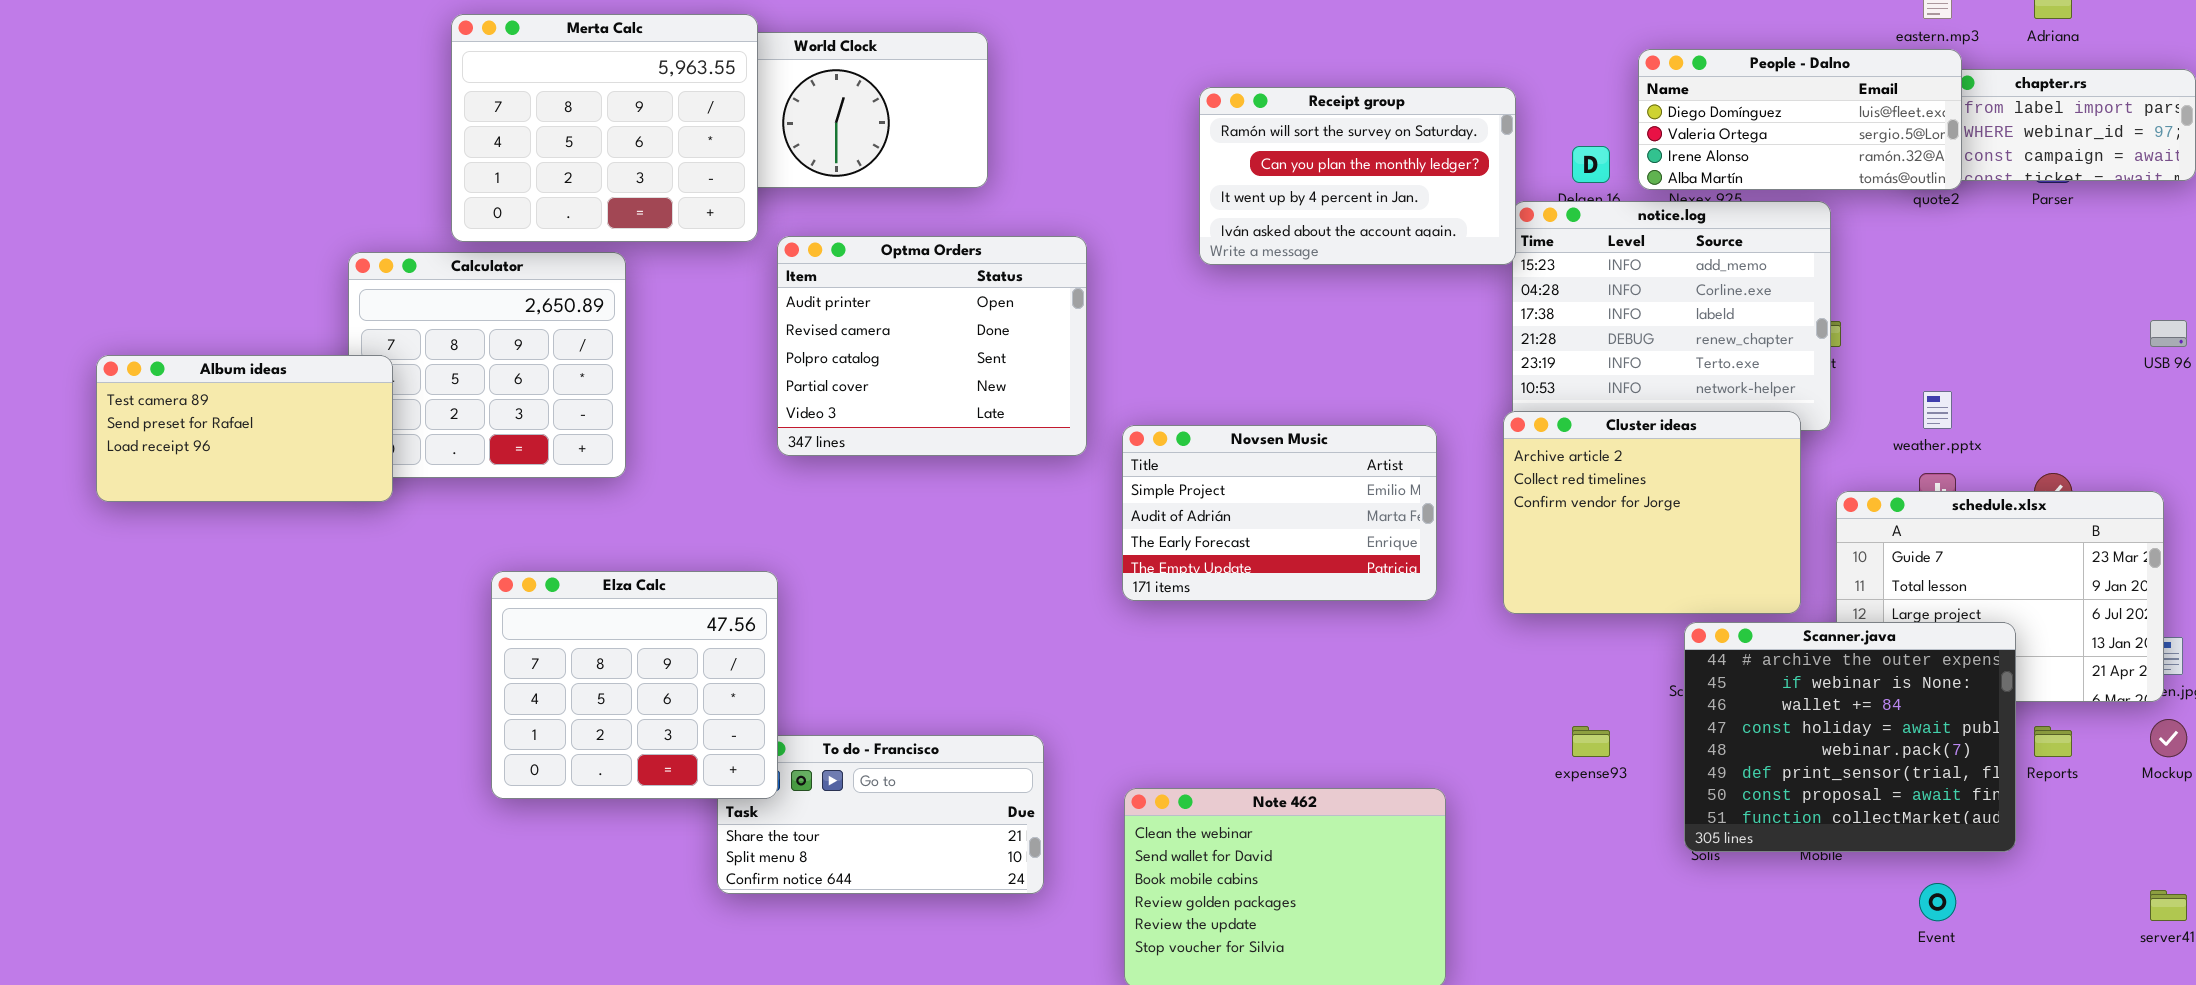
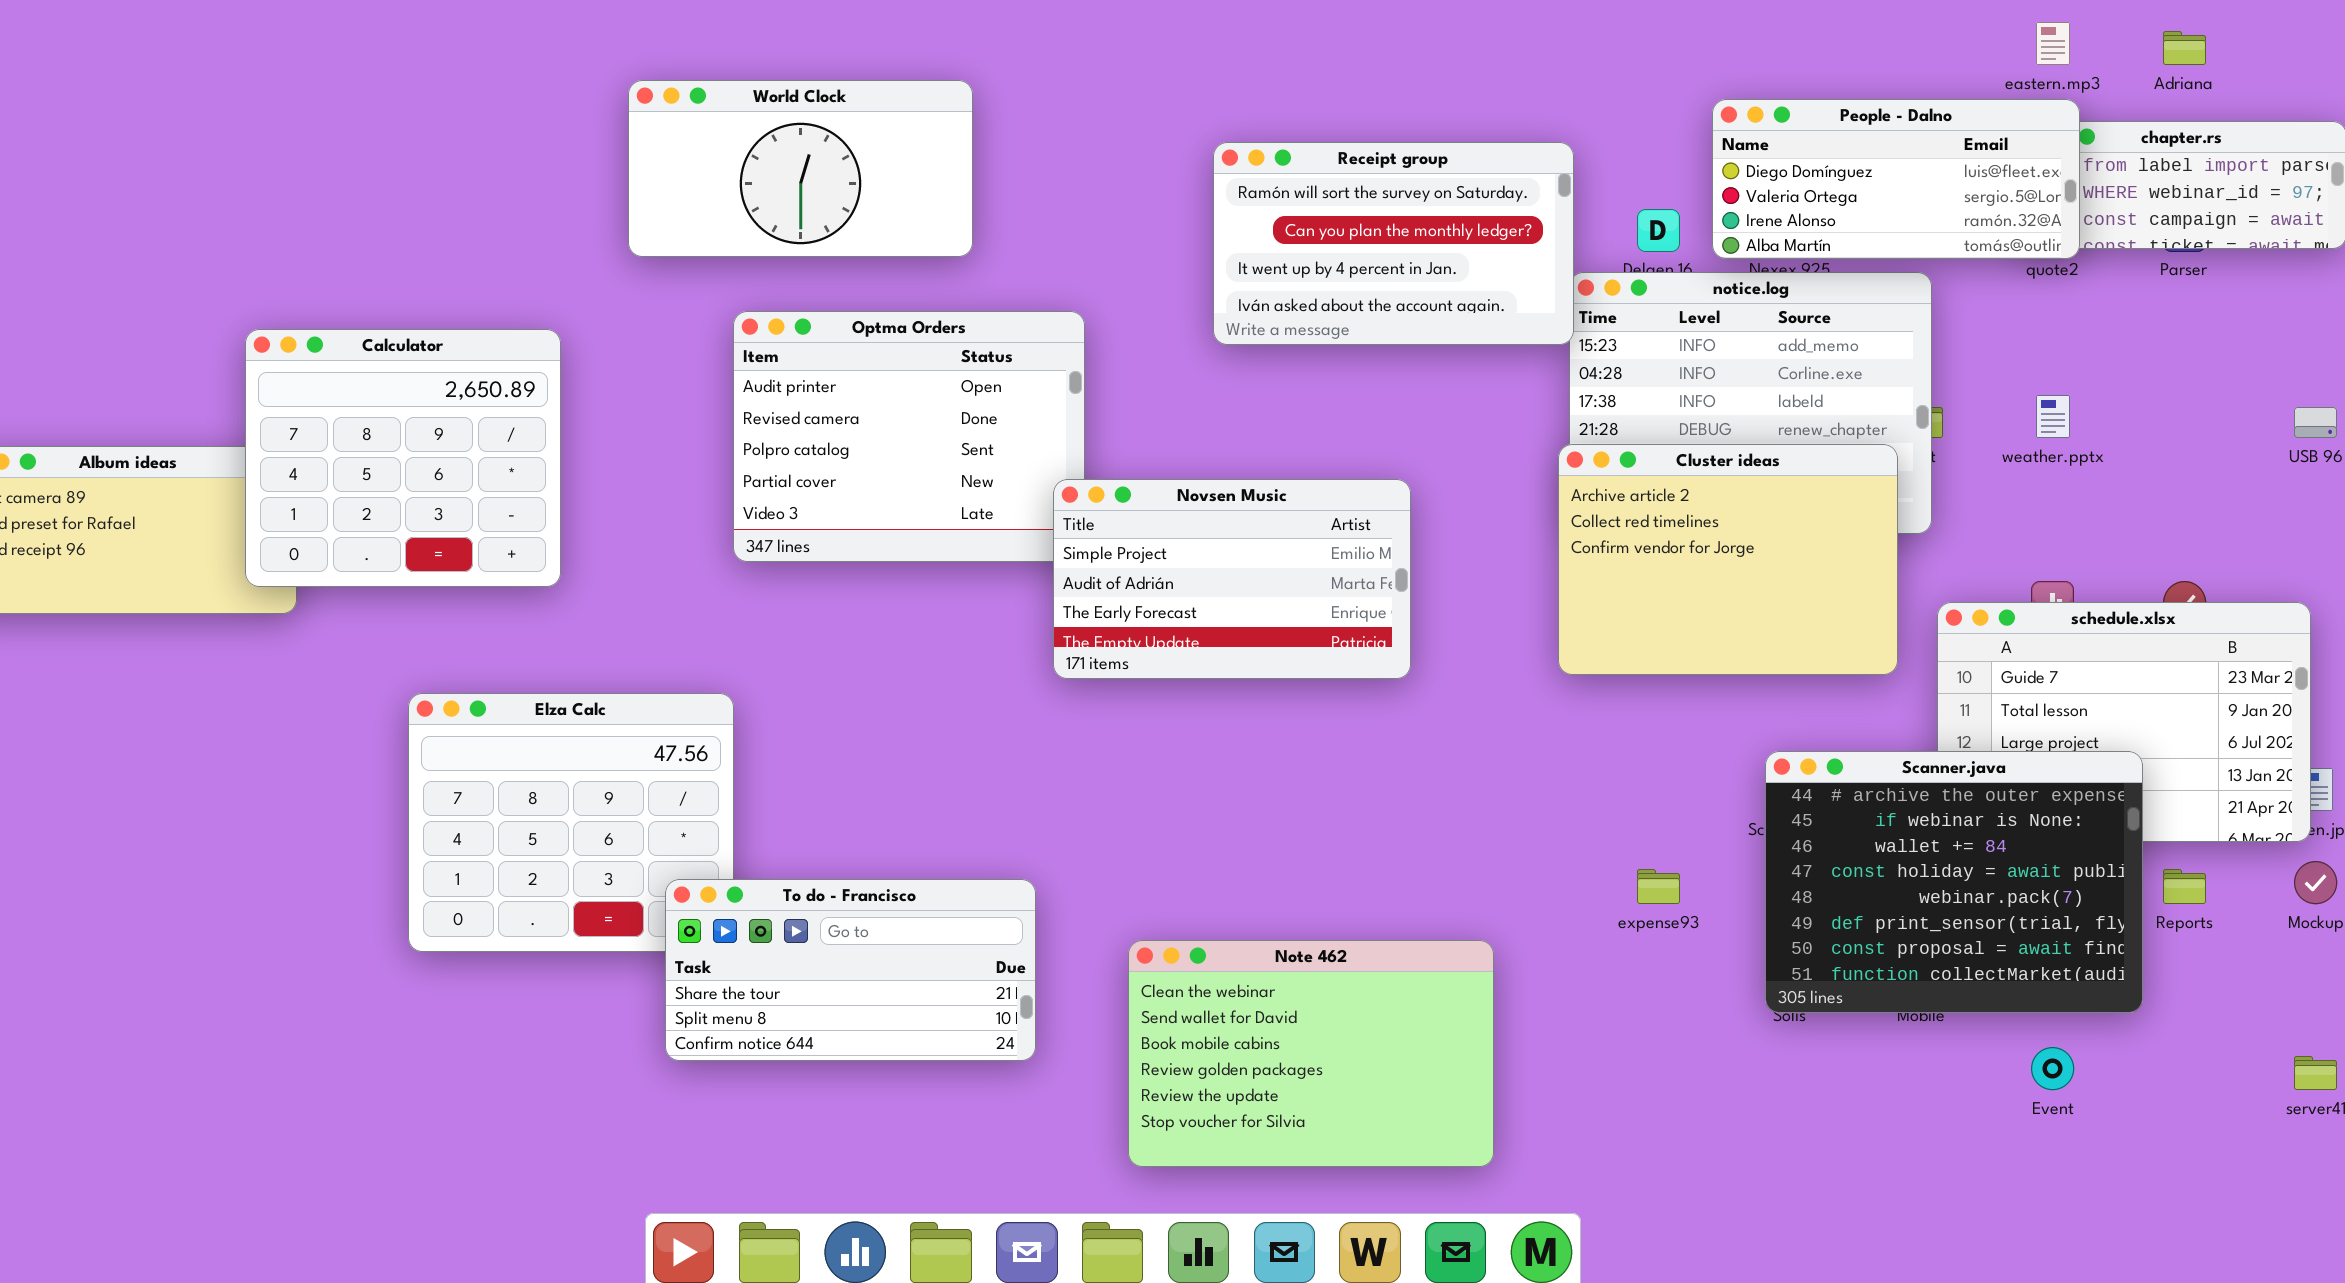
Merta Calc: [451,14,758,242] -> none, closed
Calculator: [348,252,626,478] -> [245,329,561,587], raised
weather.pptx: [1923,391,1952,429] -> [2036,395,2070,438], moved
Cluster ideas: [1503,411,1801,614] -> [1558,444,1898,675], moved
Novsen Music: [1122,425,1437,601] -> [1053,479,1411,679], moved
To do - Francisco: [717,735,1044,894] -> [665,879,1036,1061], raised

